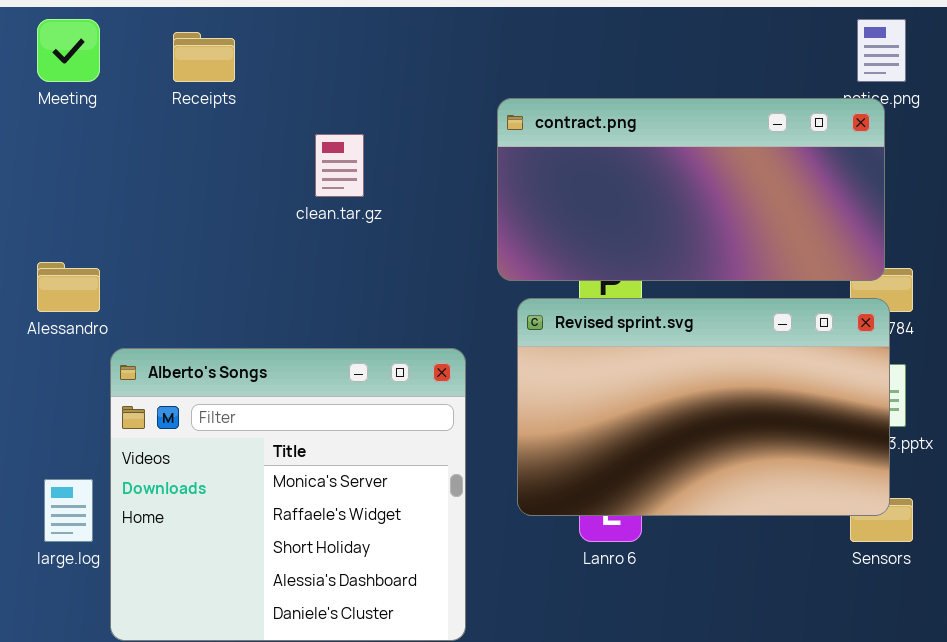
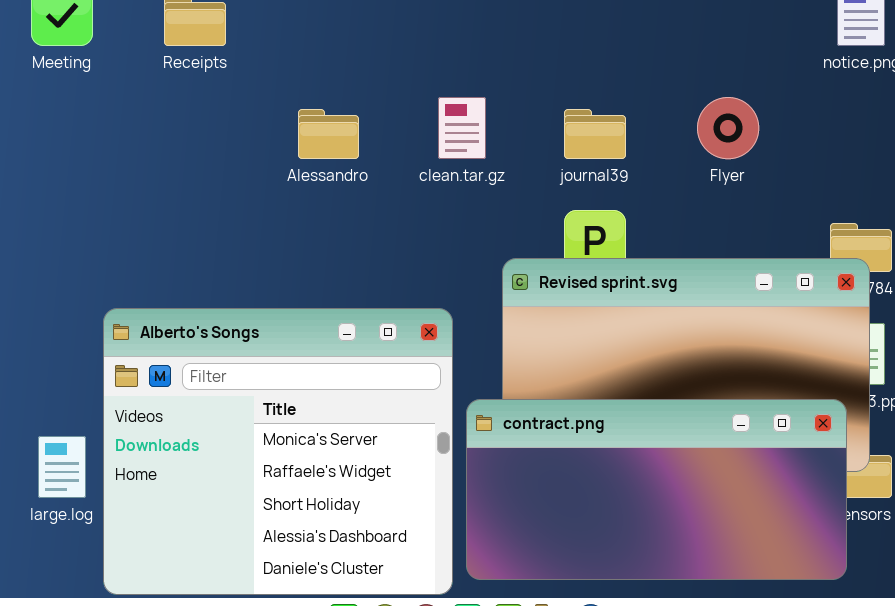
contract.png: [497,98,885,281] -> [466,399,847,580], moved
clean.tar.gz: [315,134,364,197] -> [438,97,486,159], moved
Alessandro: [37,262,100,312] -> [298,109,359,159], moved

